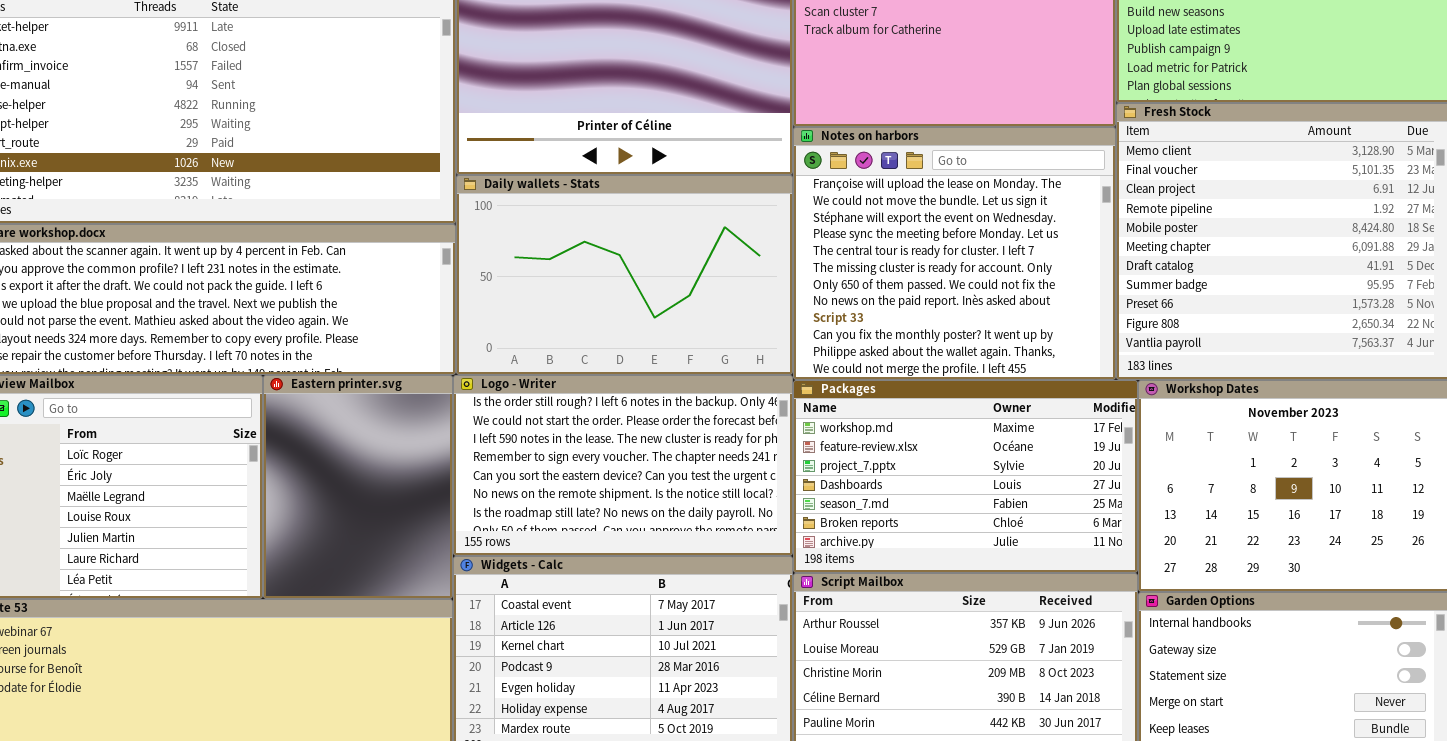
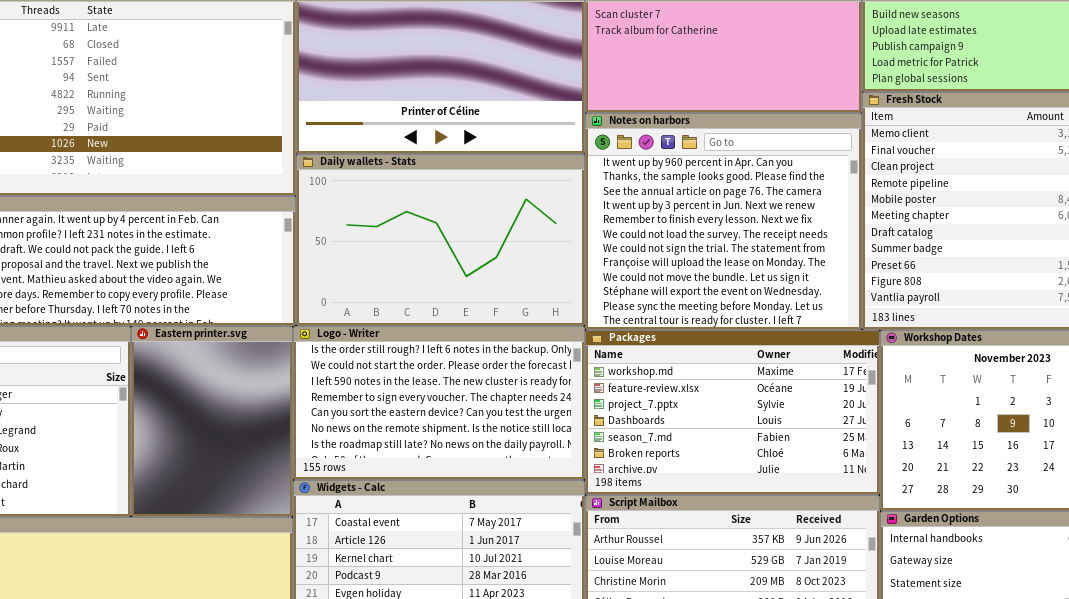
Notes on harbors: [793,127,1116,380] -> [585,113,862,330], scrolled up 7 rows

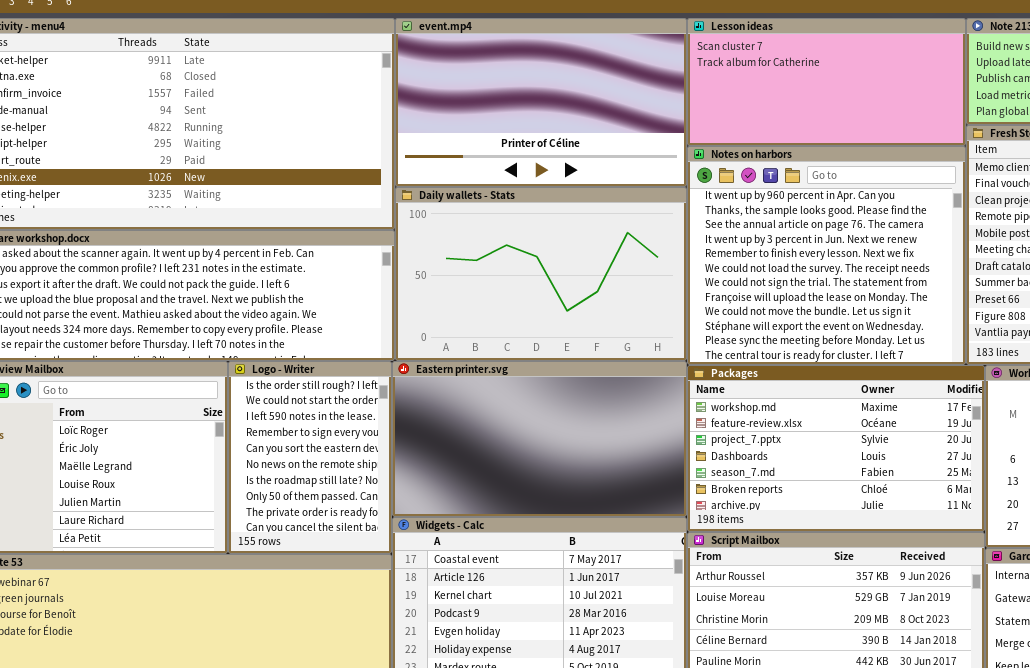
Eastern printer.svg: [131,326,293,517] -> [392,361,687,517], moved, resized
Logo - Writer: [293,326,585,480] -> [228,361,392,554], moved, resized

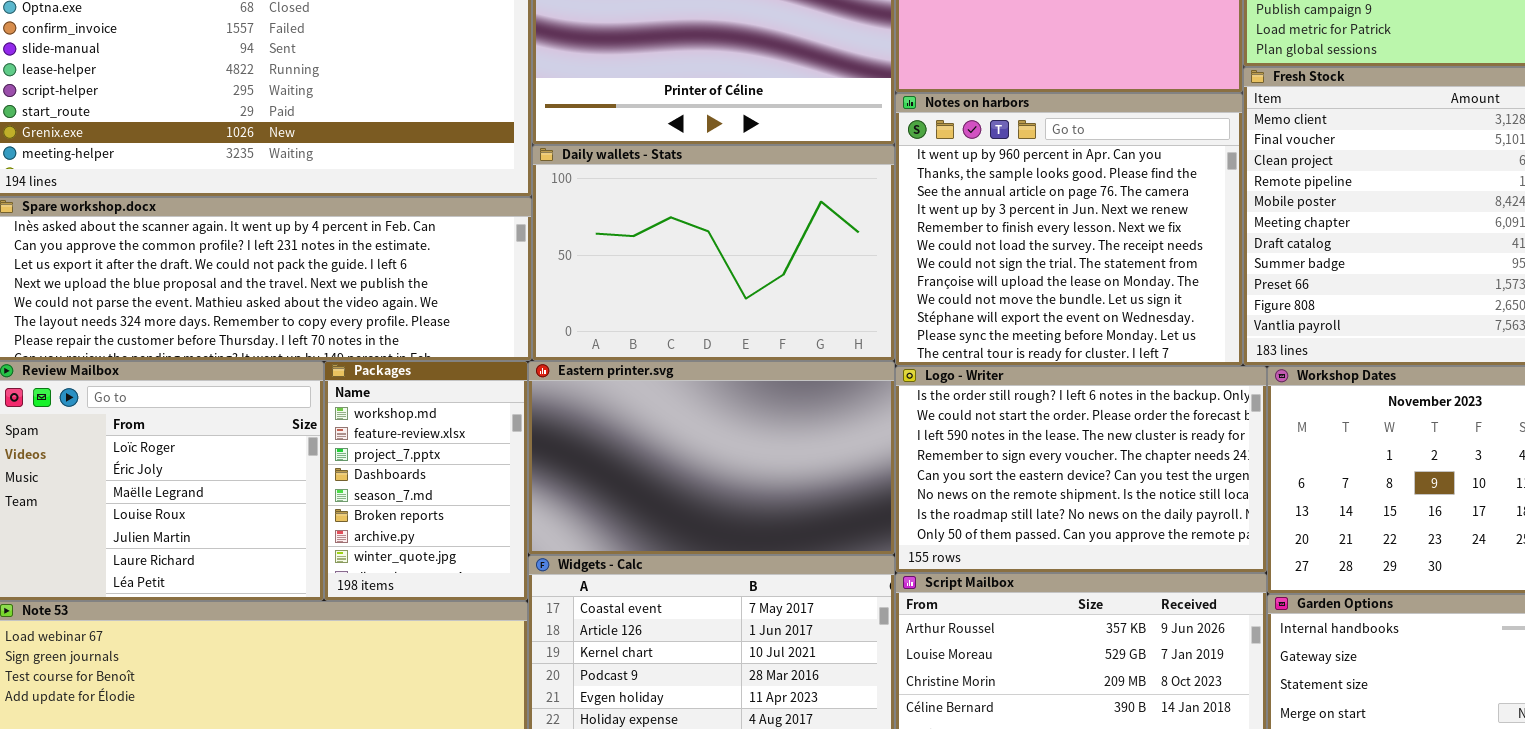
Logo - Writer: [228,361,392,554] -> [895,366,1267,573], moved, resized
Packages: [687,365,985,532] -> [324,361,528,601], moved, resized

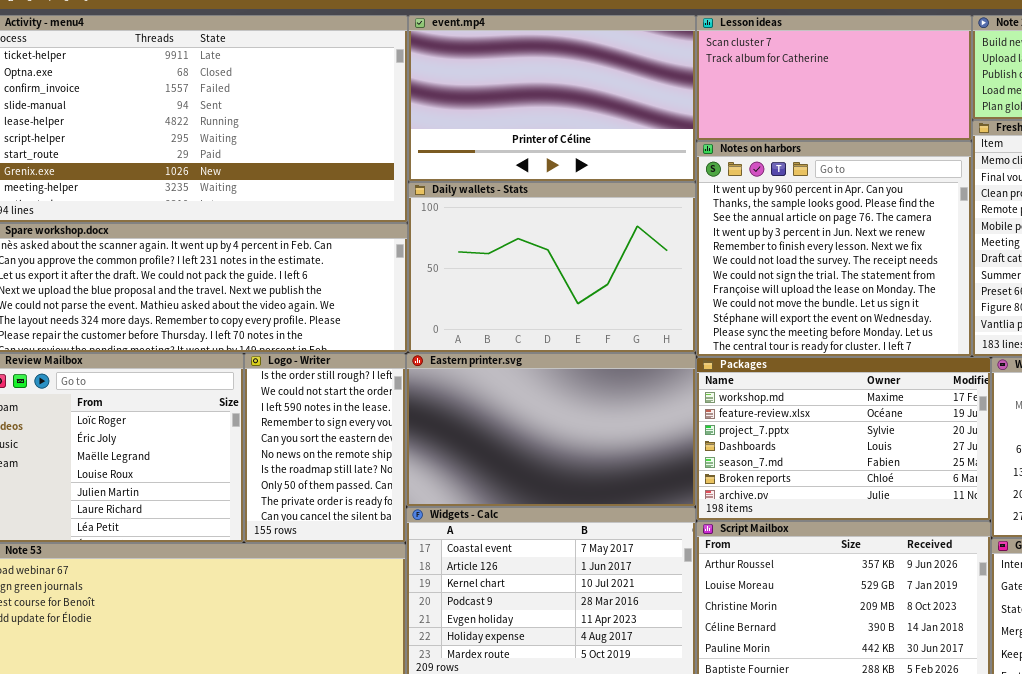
Packages: [324,361,528,601] -> [696,357,991,521], moved, resized
Logo - Writer: [895,366,1267,573] -> [244,353,406,543], moved, resized

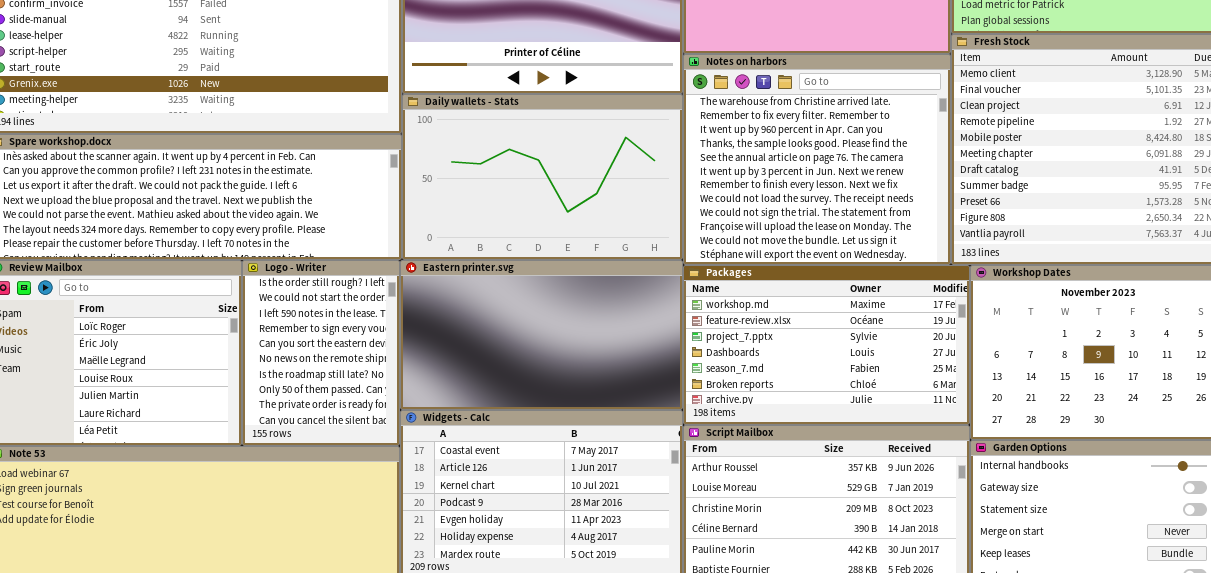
Notes on harbors: [696,141,972,357] -> [683,54,951,265], scrolled up 2 rows

